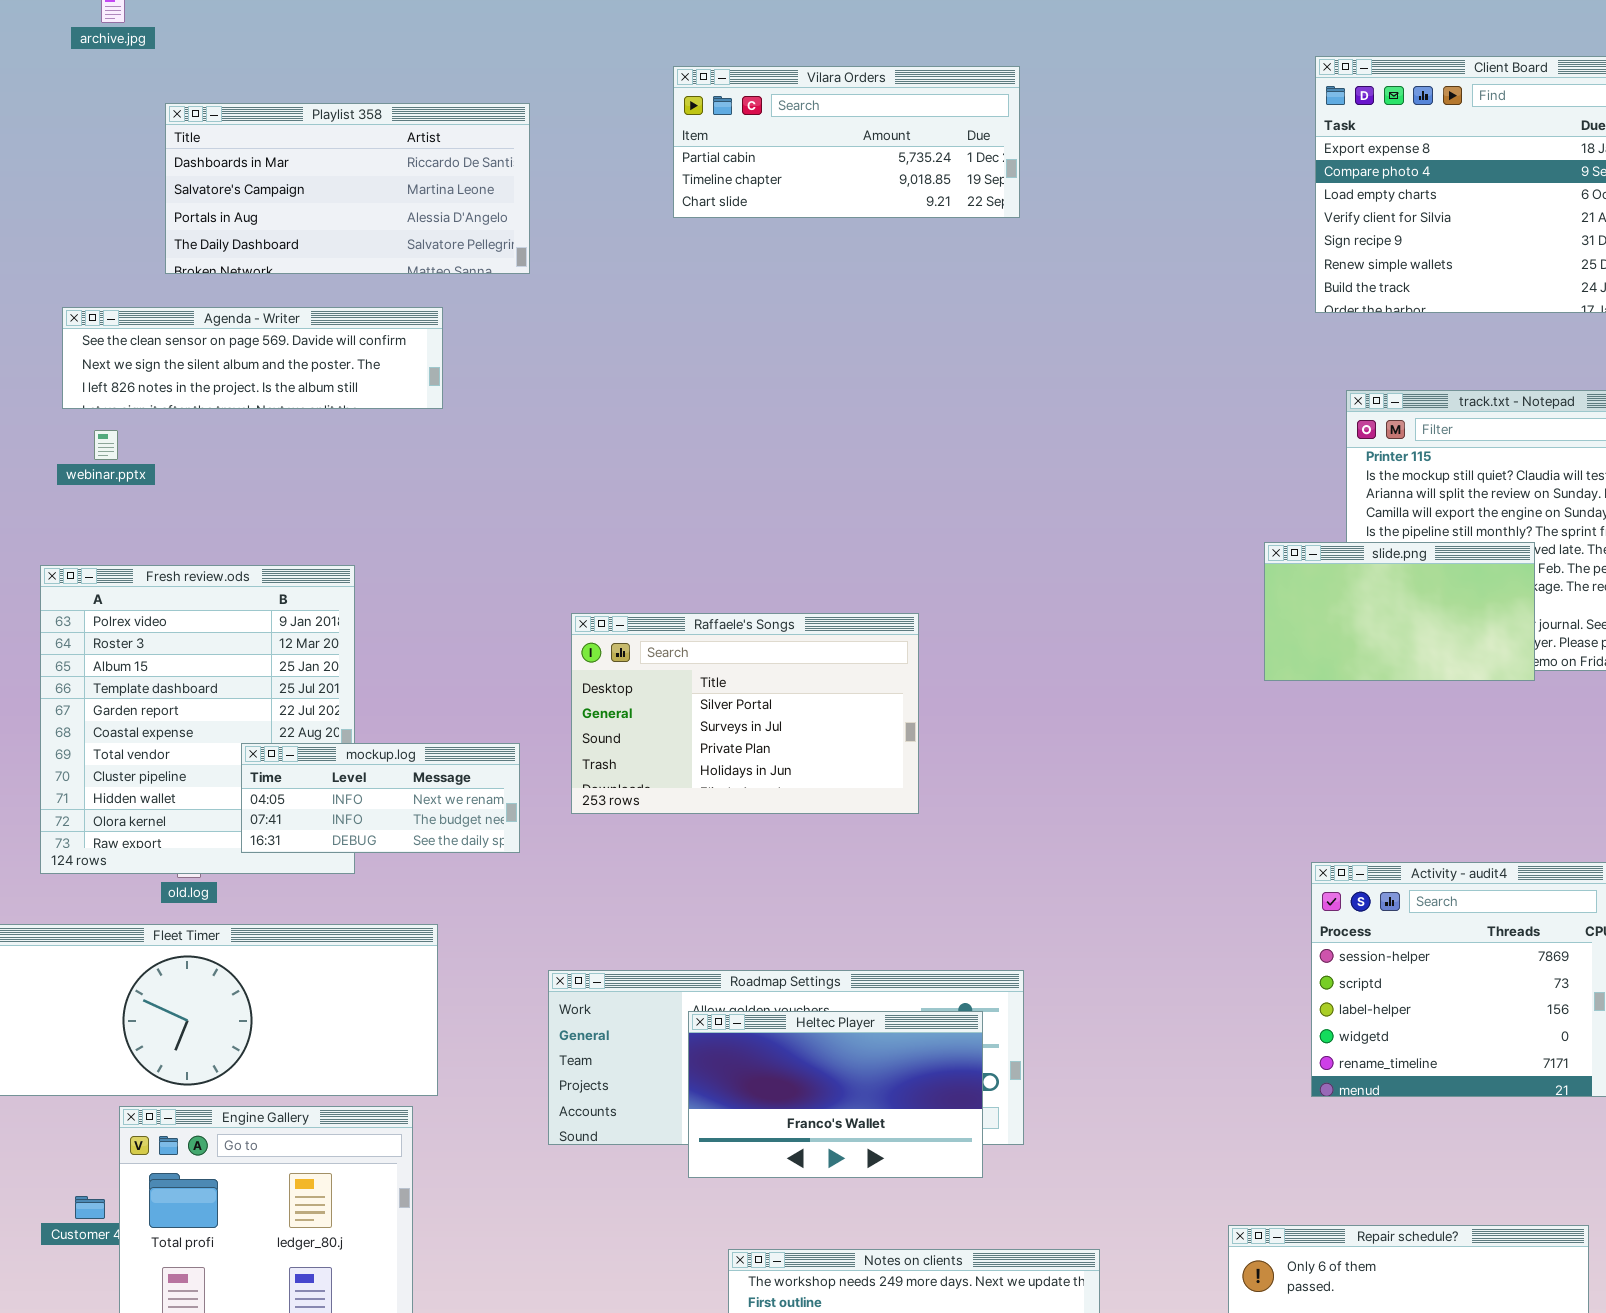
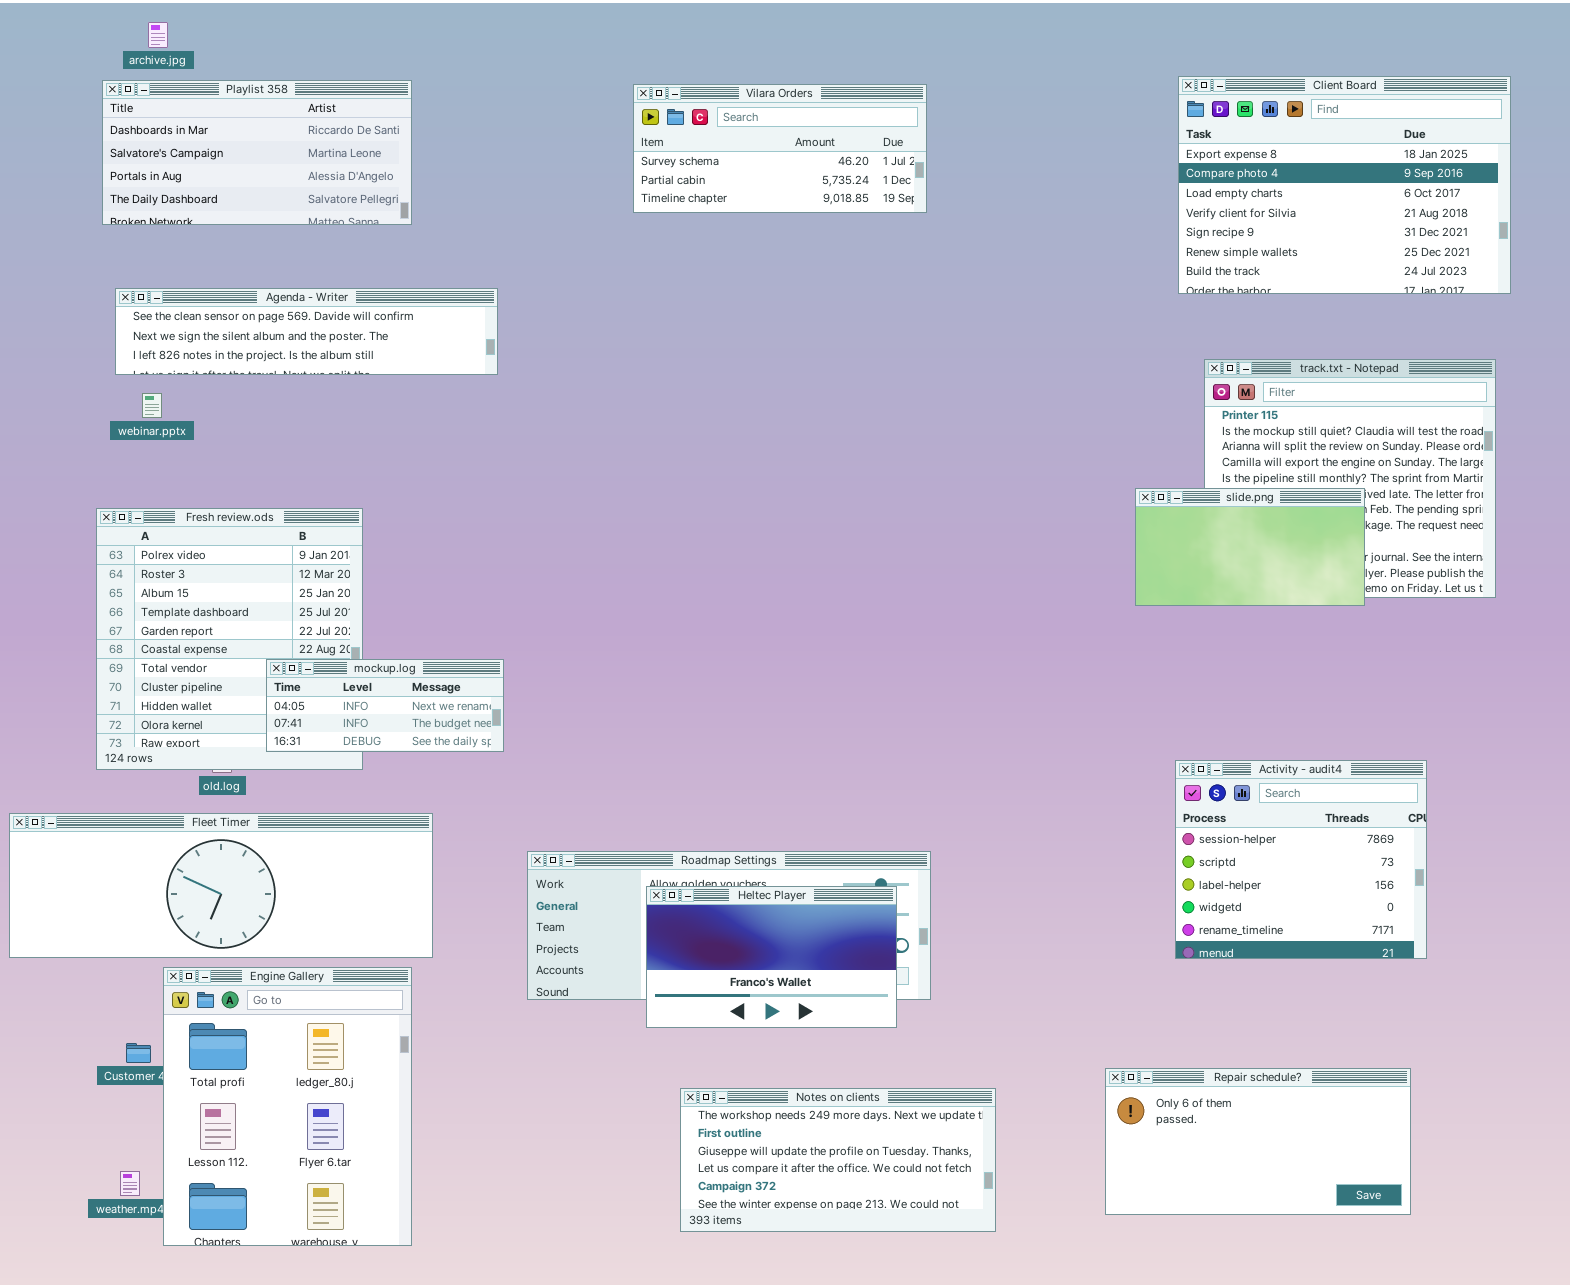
Vilara Orders: [673,66,1020,218] -> [633,84,927,213], scrolled up 1 row
Playlist 358: [165,103,530,274] -> [102,80,412,225], moved
Agenda - Writer: [62,307,443,409] -> [115,288,498,375], resized
Raffaele's Songs: [571,613,919,814] -> none, closed

